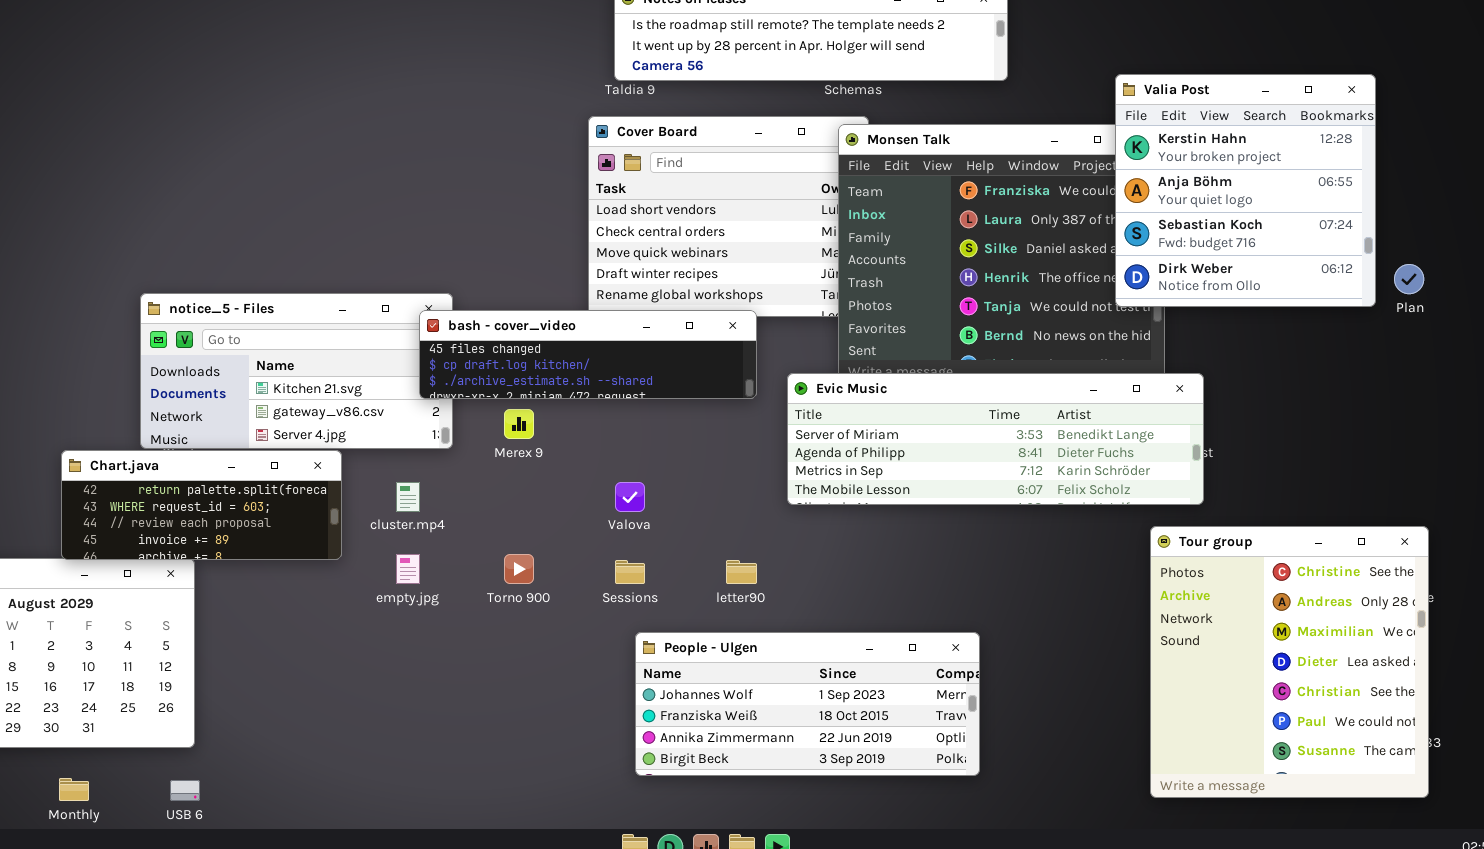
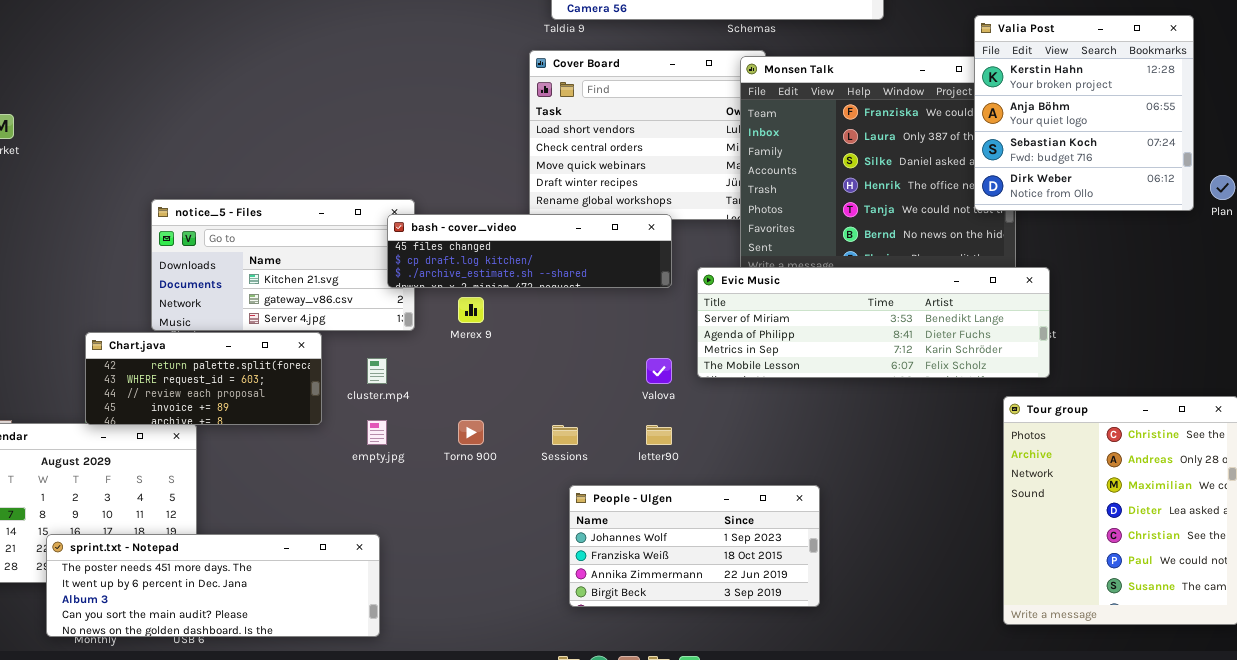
Valova: [615,482,645,512] -> [646,358,672,384], moved
People - Ulgen: [635,632,980,776] -> [569,485,820,607], resized
sprint.txt - Notepad: none -> [46,534,380,637], opened

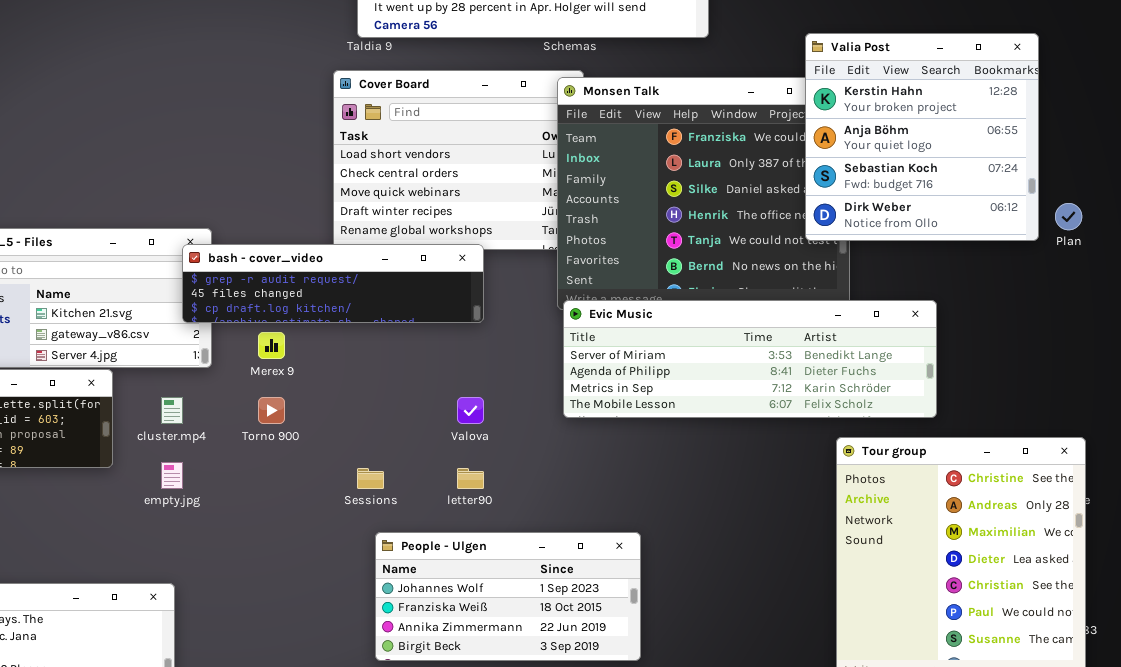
bash - cover_video: [387,214,672,288] -> [182,244,484,323], scrolled up 1 row
Evic Music: [697,267,1050,378] -> [563,300,937,418], moved
Torno 900: [458,420,484,445] -> [258,397,285,424], moved

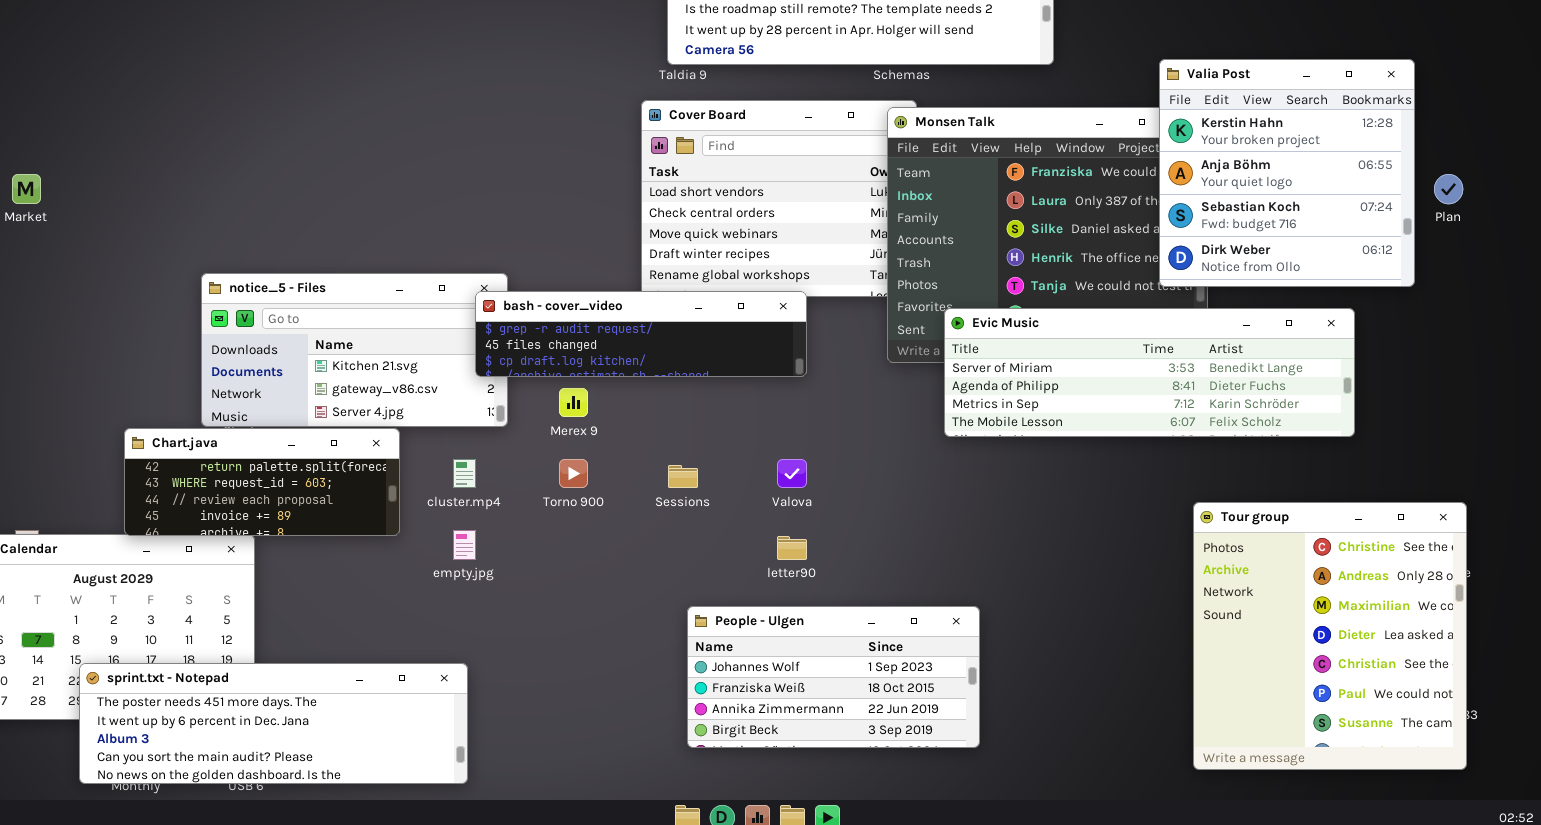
Plan: [1055,203,1082,230] -> [1434,174,1463,204], moved
Evic Music: [563,300,937,418] -> [944,308,1355,437], moved
Sessions: [357,468,384,489] -> [668,465,698,488], moved

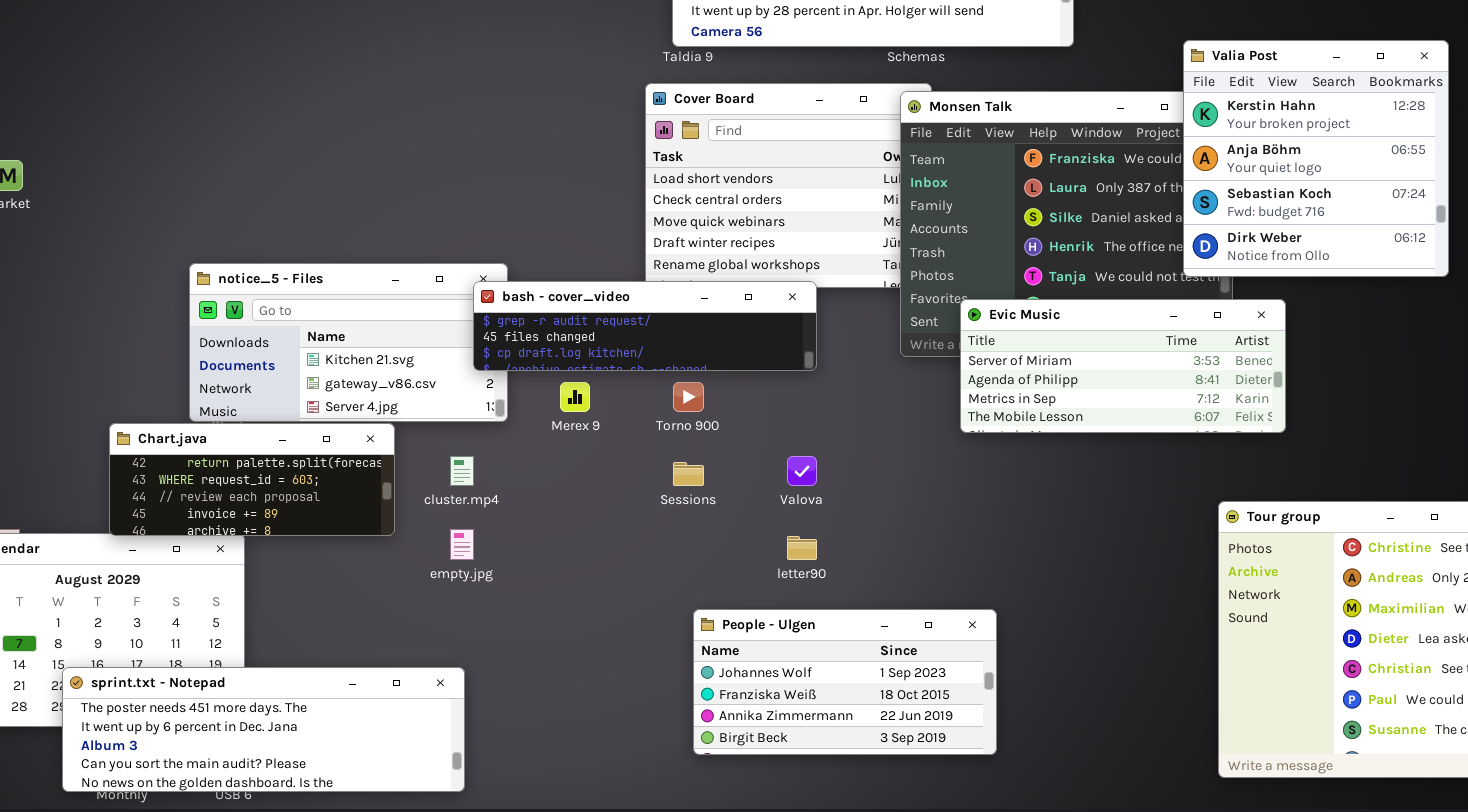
Evic Music: [944,308,1355,437] -> [960,299,1286,433], resized
Torno 900: [559,459,588,488] -> [673,382,704,412], moved

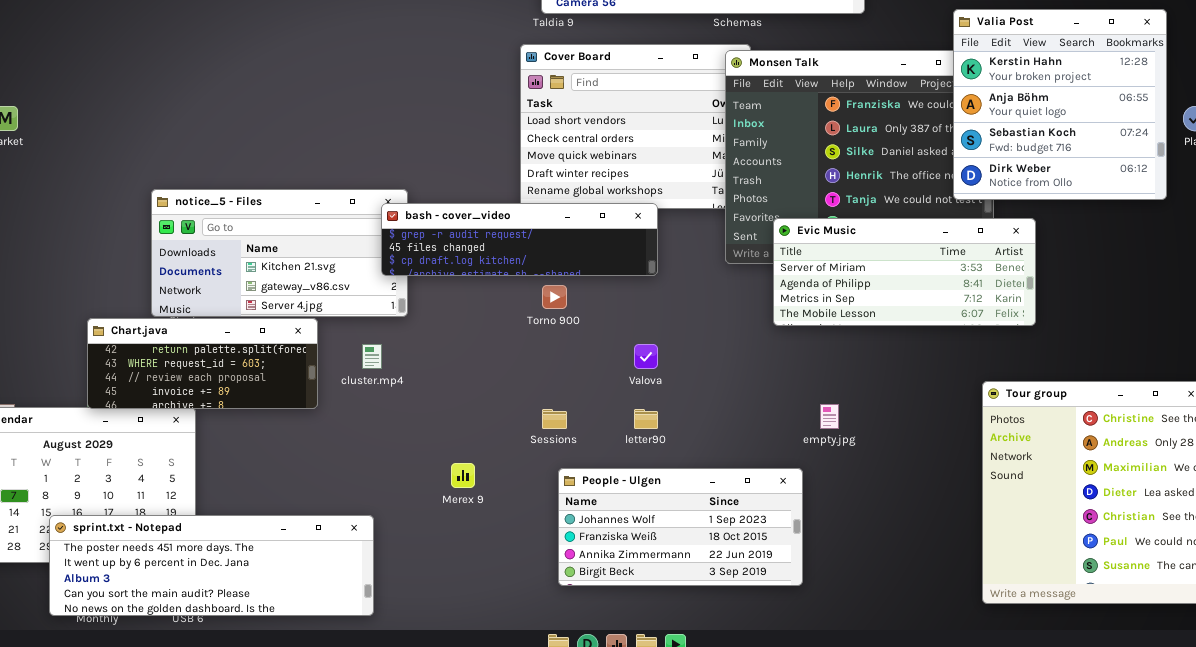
Merex 9: [560,382,590,412] -> [451,463,475,488], moved
Sessions: [673,462,704,486] -> [542,409,567,429], moved
empty.jpg: [450,529,474,560] -> [820,404,839,429], moved

